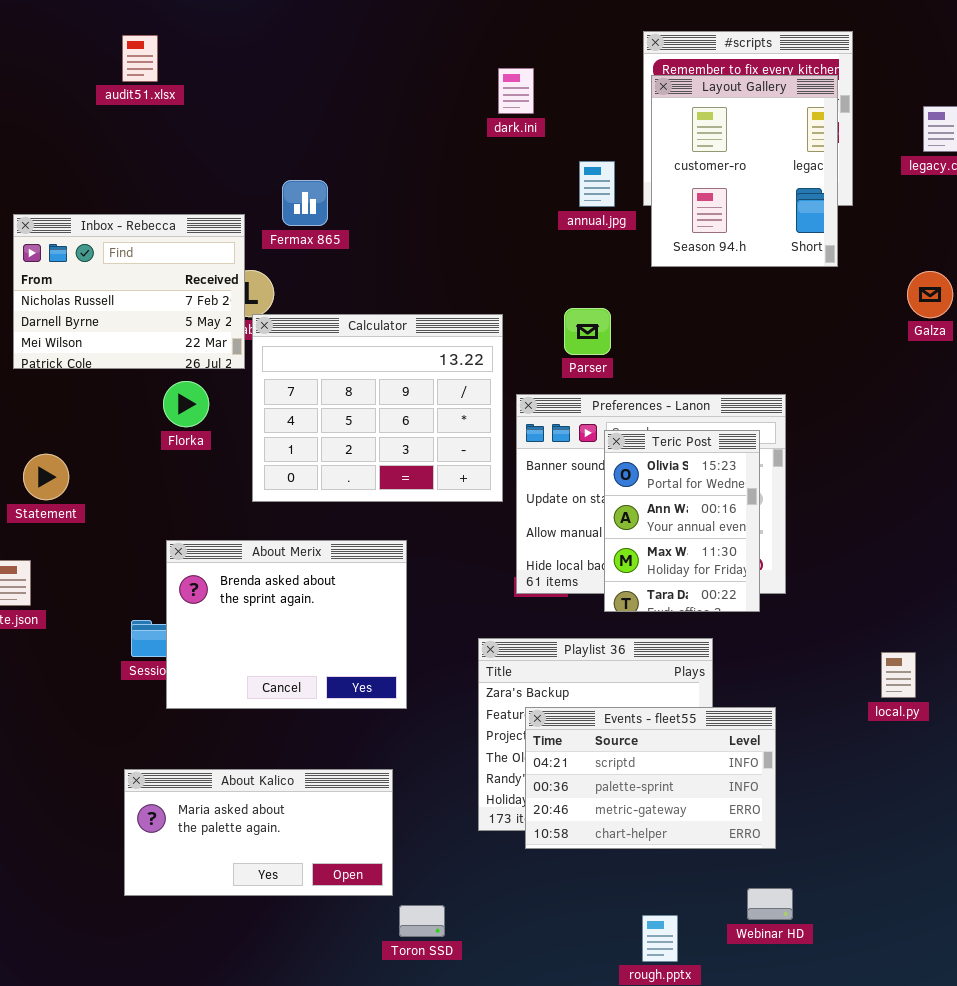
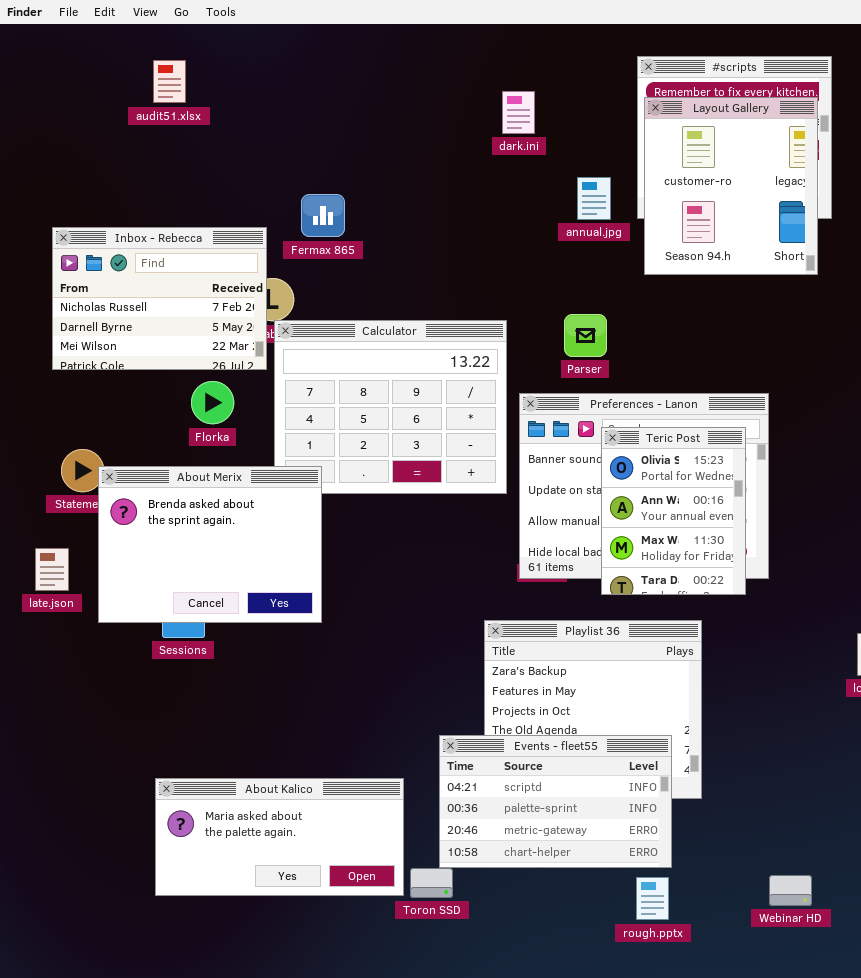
About Merix: [166,540,407,709] -> [98,466,322,623], moved
Events - fleet55: [525,707,776,849] -> [439,735,672,868], moved
About Kalico: [124,769,393,896] -> [155,778,404,896], moved
Webinar HD: [747,888,793,920] -> [769,875,812,906], moved

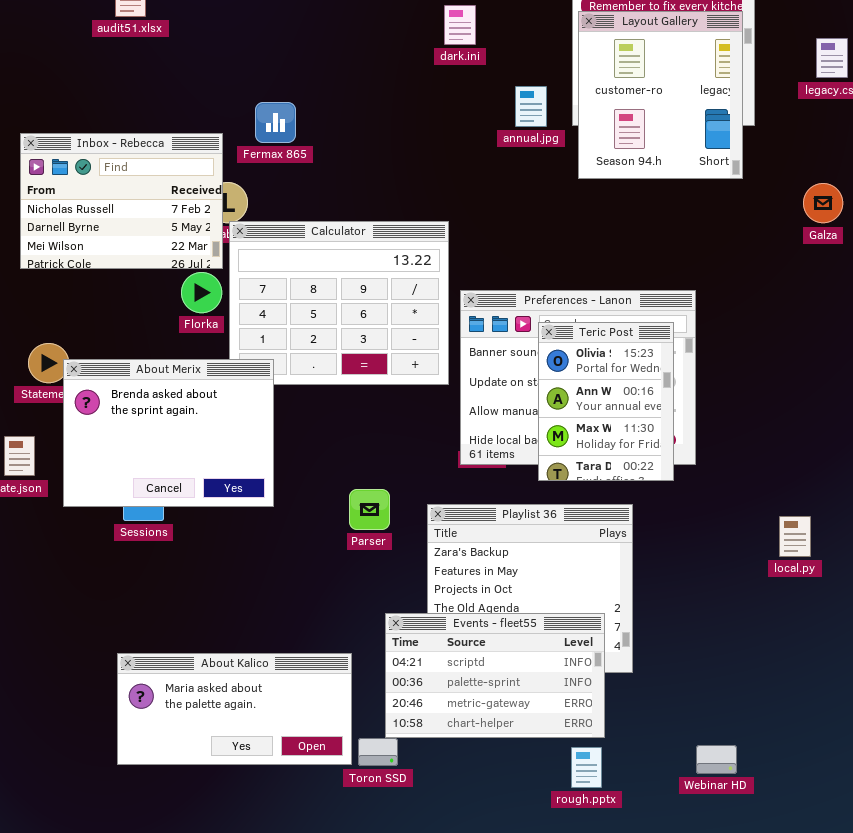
Parser: [564,314,607,357] -> [349,489,390,530], moved
Florka: [191,381,234,424] -> [181,272,222,313], moved

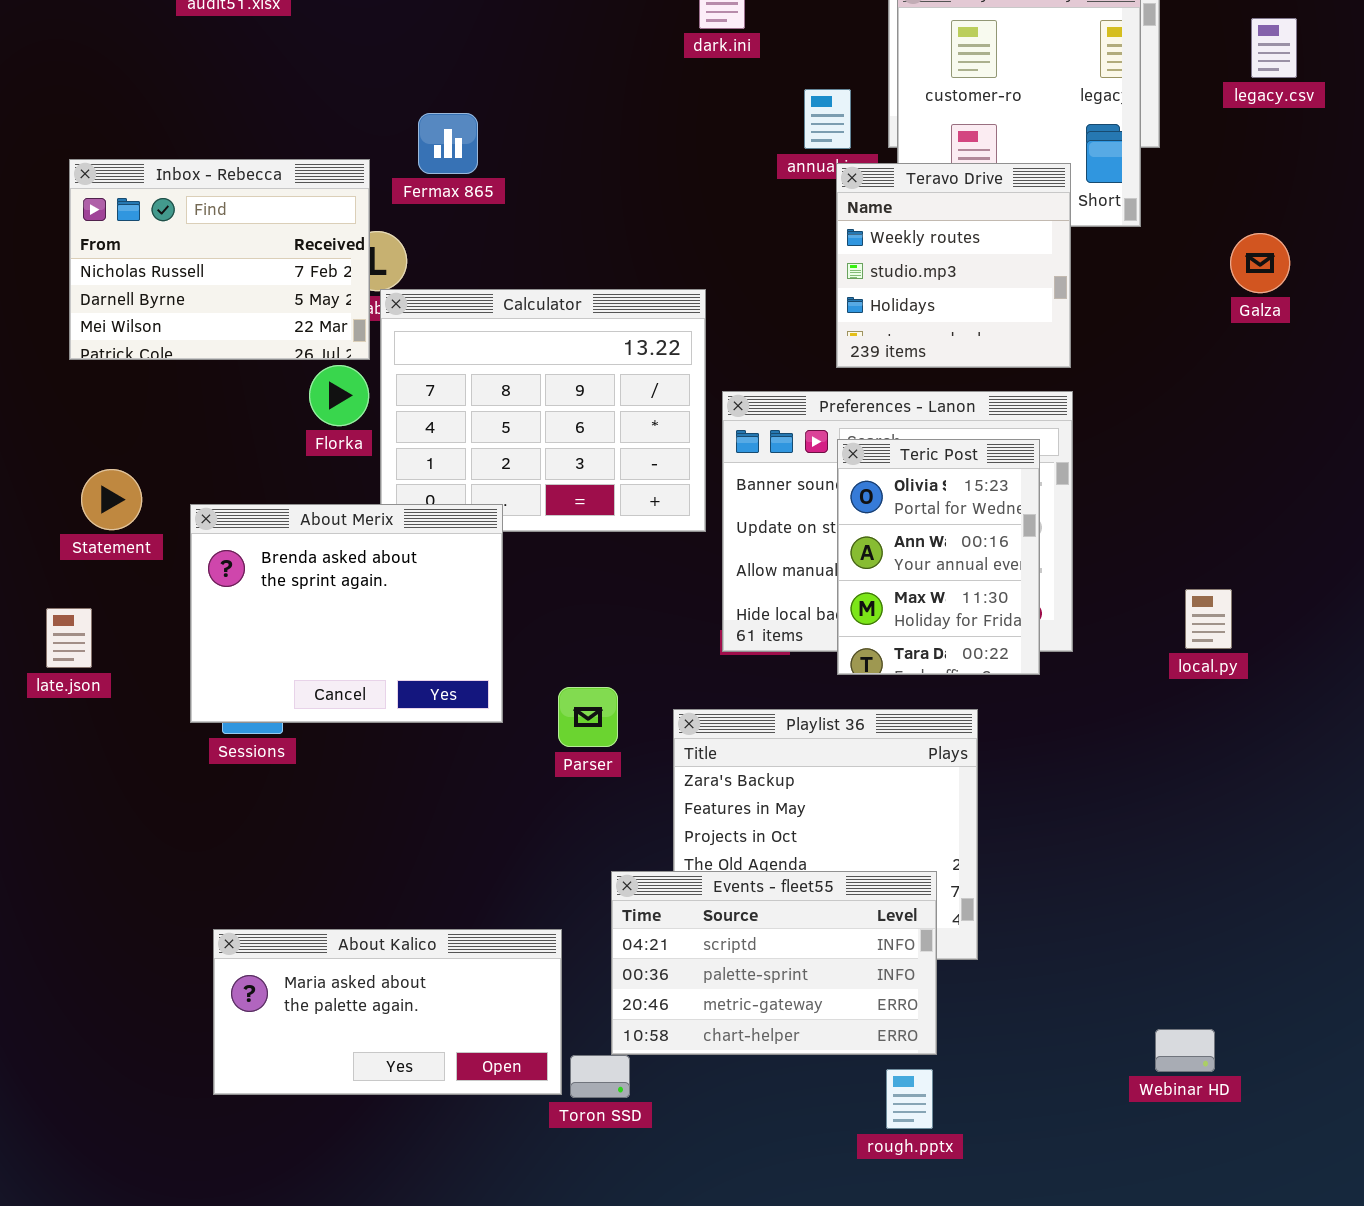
Teravo Drive: none -> [836,163,1071,368], opened
About Merix: [63,359,274,507] -> [190,504,503,723], moved
local.py: [779,516,811,557] -> [1185,589,1232,649], moved
Webinar HD: [696,745,737,774] -> [1155,1029,1215,1072], moved

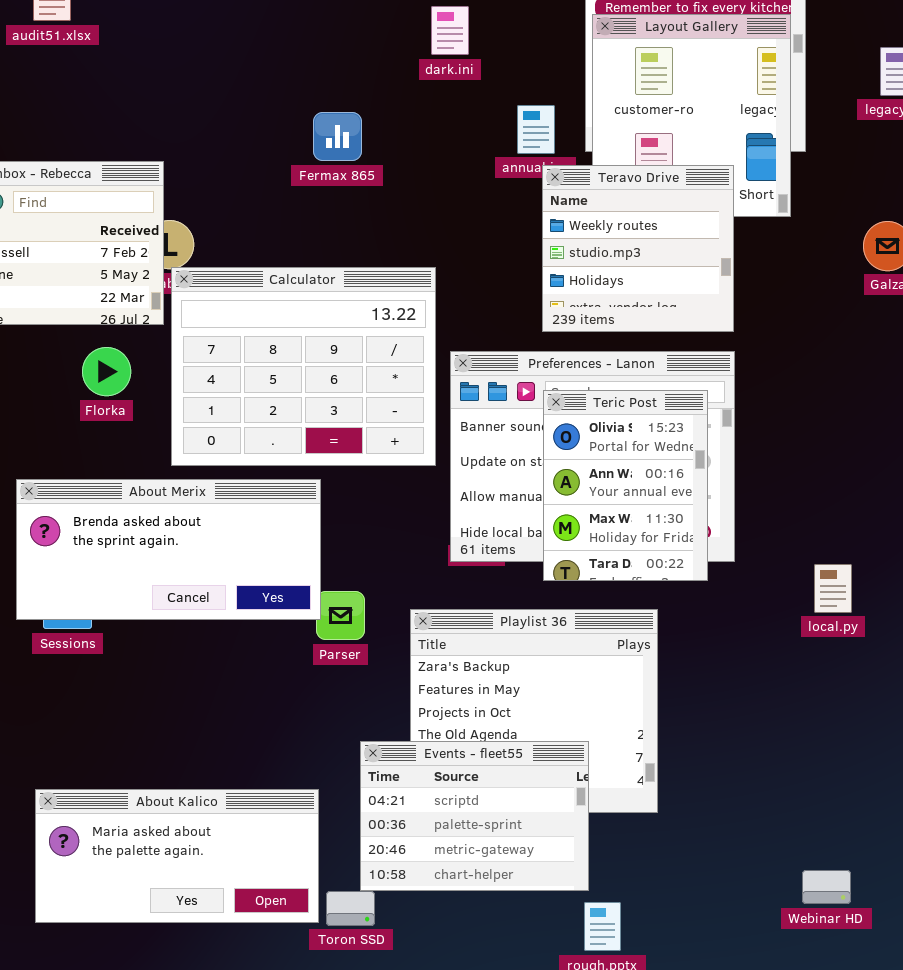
Fermax 865: [418,113,478,174] -> [313,112,362,161], moved
Florka: [309,365,369,426] -> [82,347,131,396], moved
About Merix: [190,504,503,723] -> [16,479,321,620], resized
local.py: [1185,589,1232,649] -> [814,564,852,613], moved
Events - fleet55: [611,871,937,1055] -> [360,741,589,891], resized

